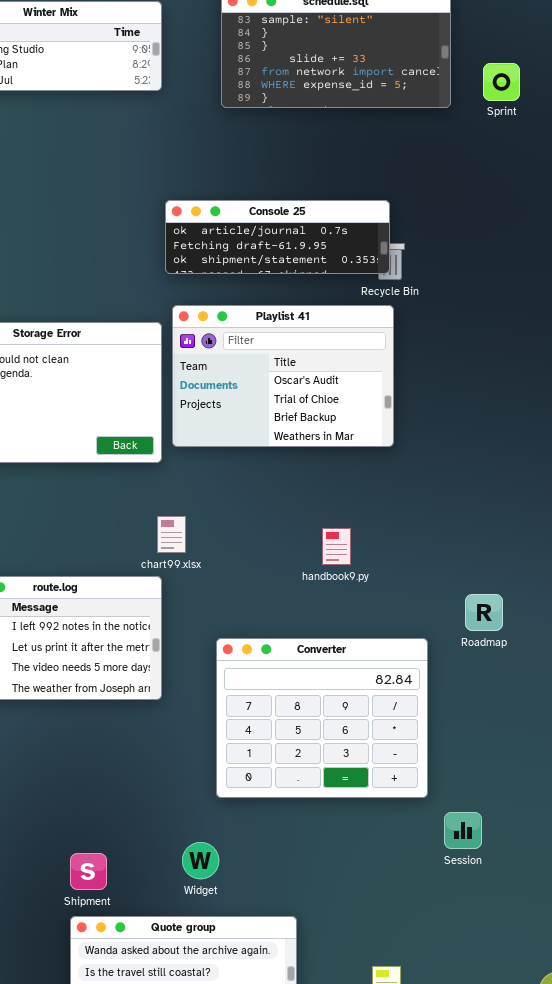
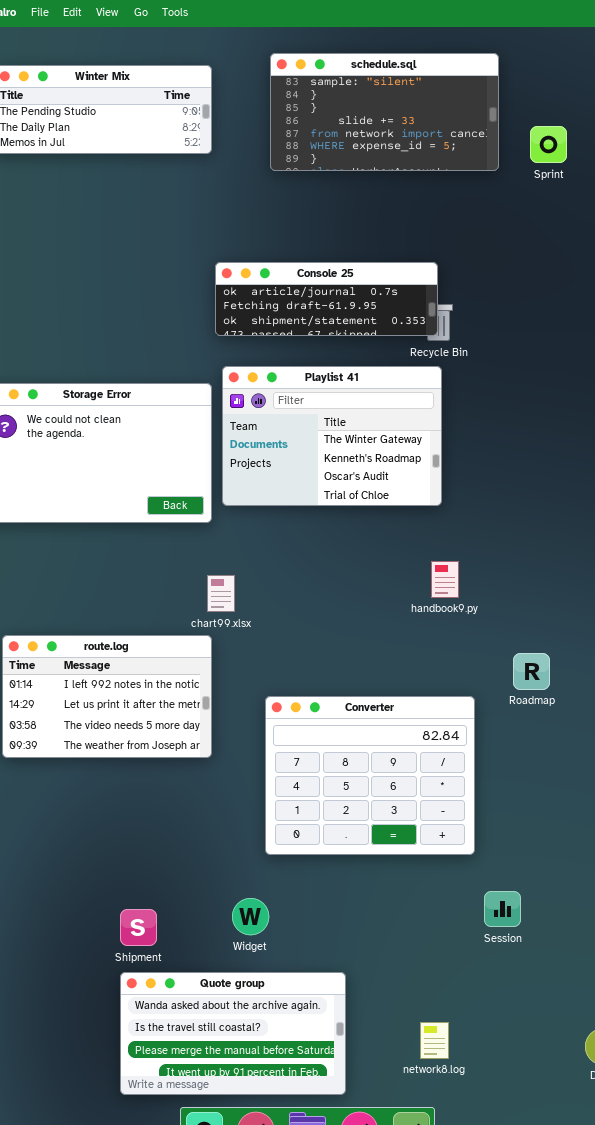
Playlist 41: [172,305,394,447] -> [222,366,442,506], scrolled up 2 rows
handbook9.py: [322,528,351,565] -> [431,561,459,598], moved
Session: [444,812,482,849] -> [484,891,521,927], moved

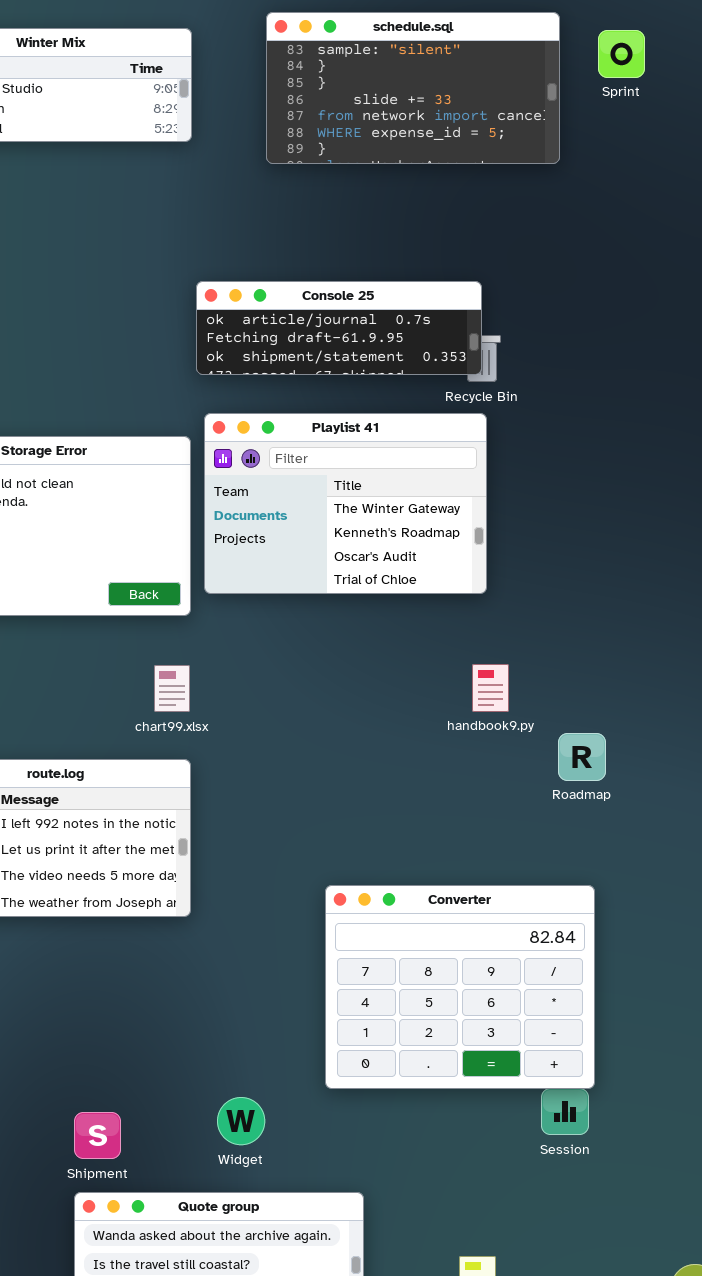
Sprint: [530,126,567,163] -> [598,30,645,78], moved
chart99.xlsx: [207,575,235,612] -> [154,665,190,712], moved
Roadmap: [513,653,550,690] -> [558,733,606,781], moved
Converter: [265,696,475,855] -> [325,885,595,1089], moved

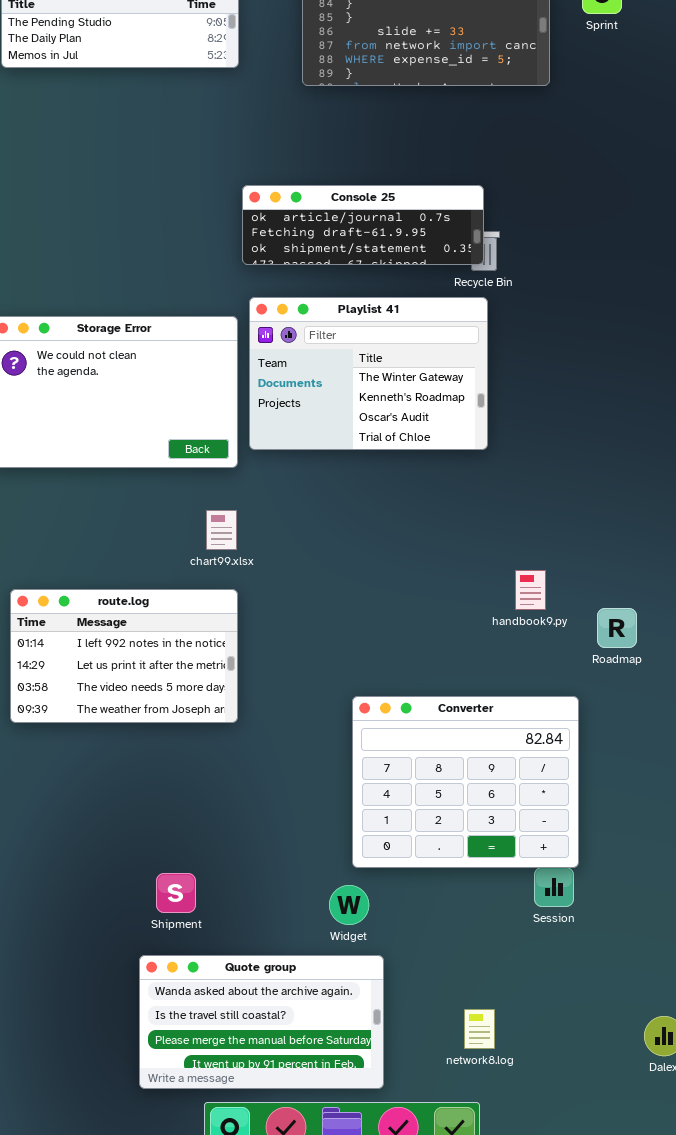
handbook9.py: [472,664,509,712] -> [515,570,546,610], moved
Roadmap: [558,733,606,781] -> [597,608,637,648], moved
Widget: [217,1097,265,1145] -> [329,885,369,925], moved
Shipment: [74,1112,121,1159] -> [156,873,196,913], moved

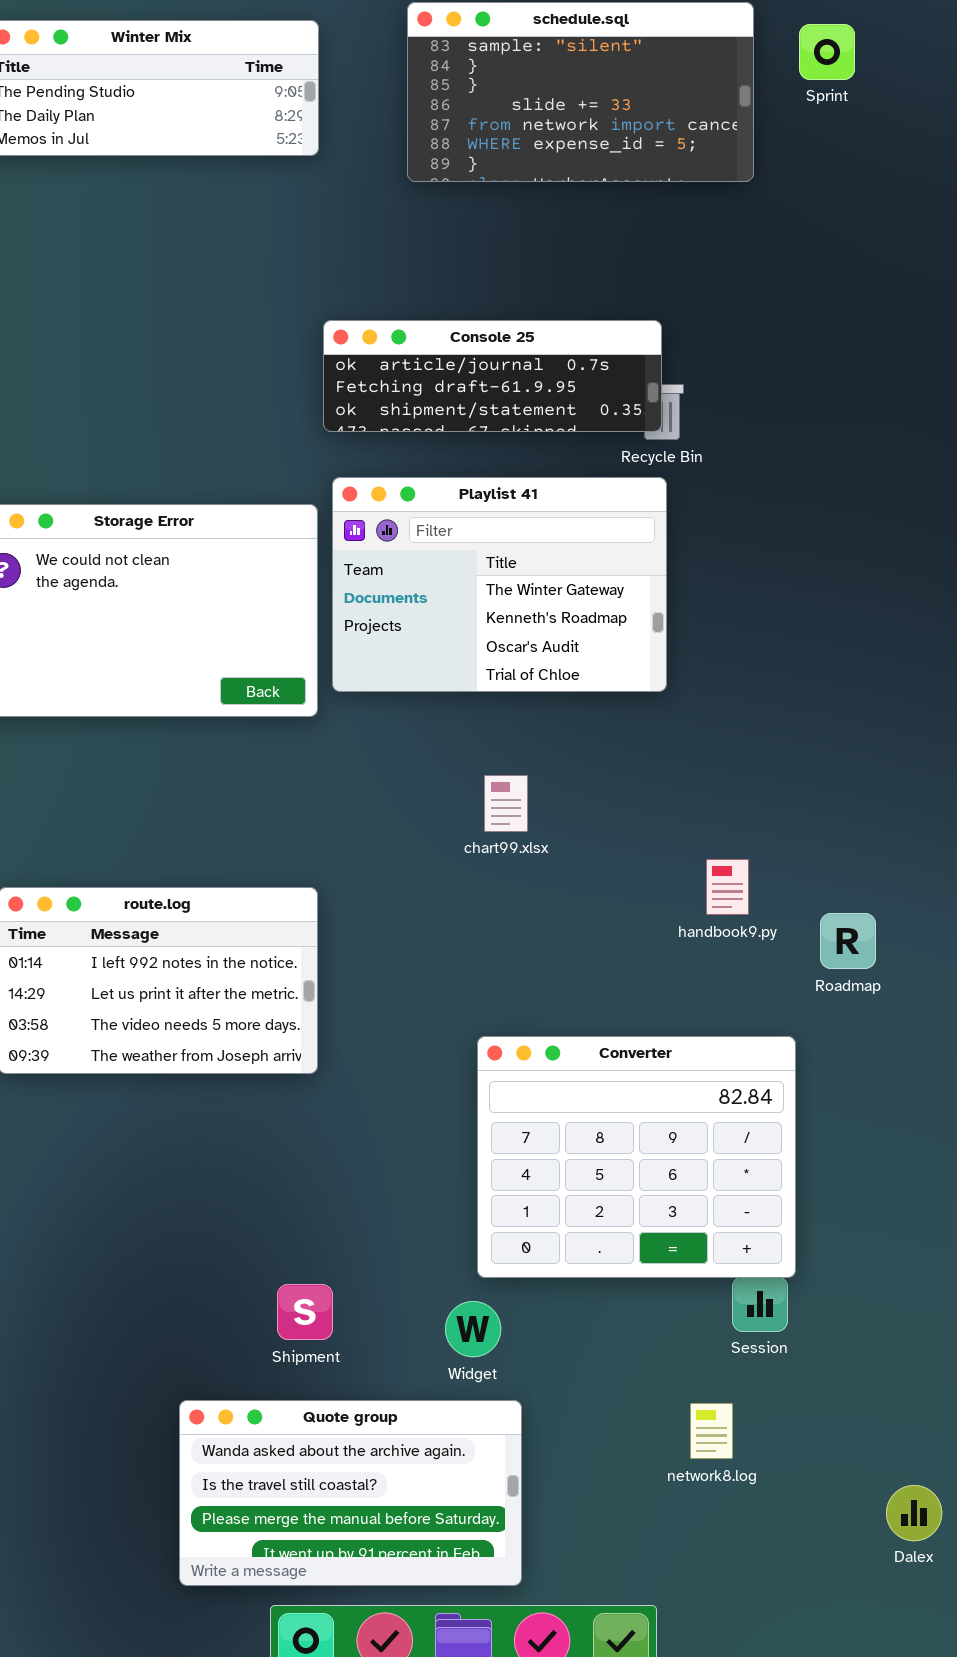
chart99.xlsx: [206,510,237,550] -> [484,775,528,832], moved
Shipment: [156,873,196,913] -> [277,1284,333,1340], moved
network8.log: [464,1009,495,1049] -> [690,1403,733,1459], moved

